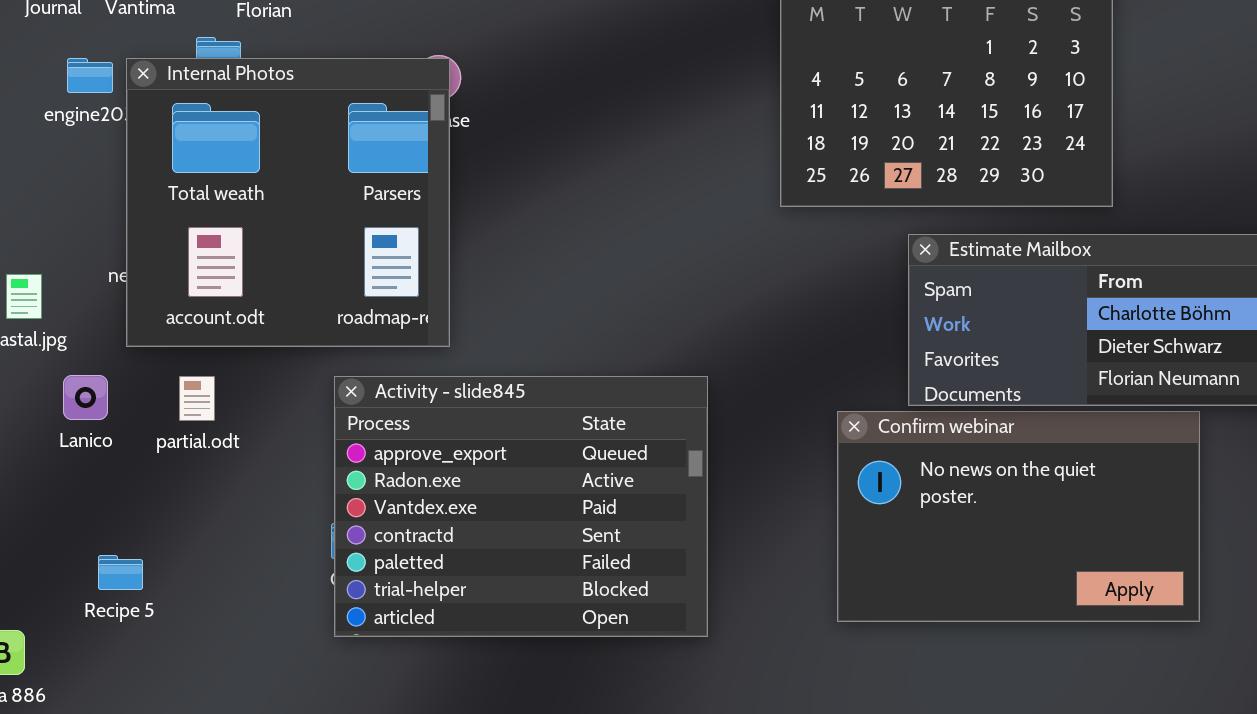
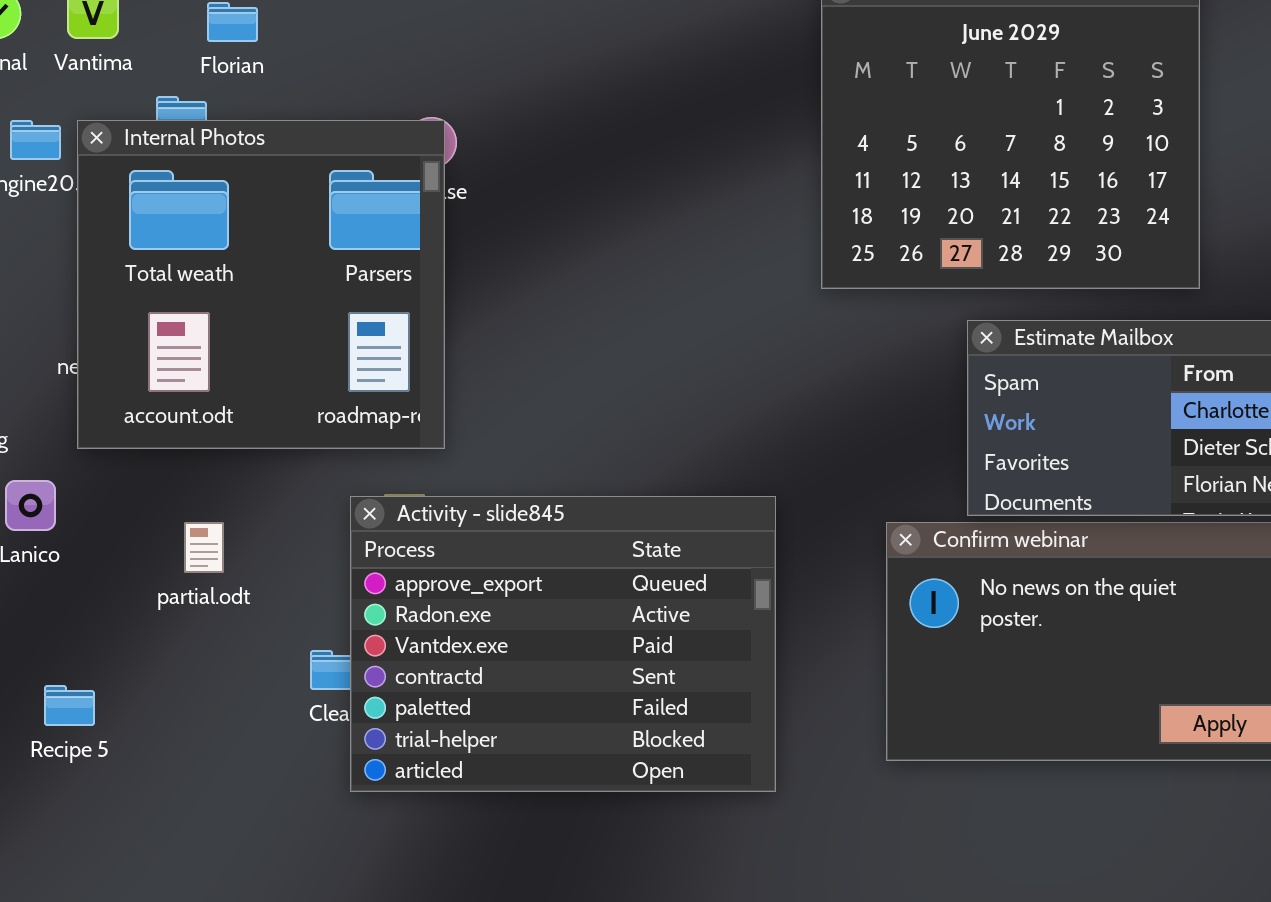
partial.odt: [179,376,215,421] -> [184,522,224,573], moved
Activity - slide845: [334,376,708,637] -> [350,496,776,792], moved

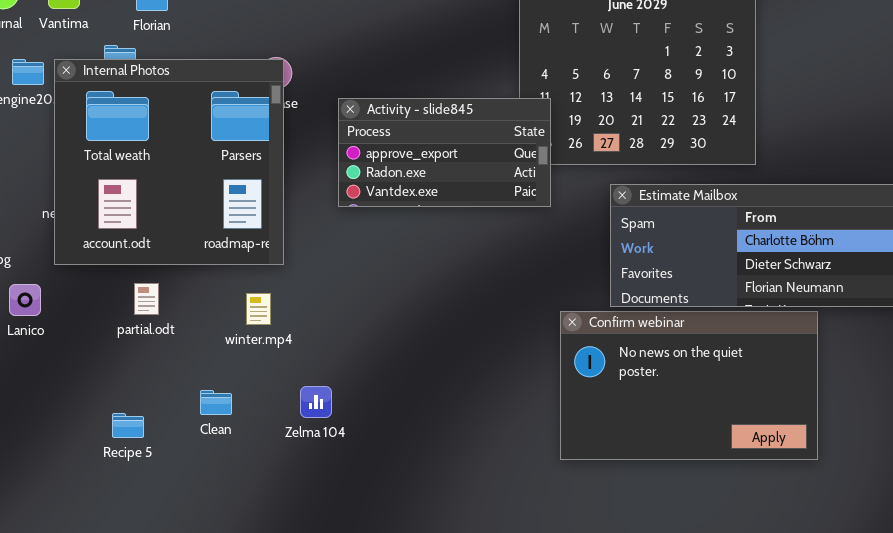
Activity - slide845: [350,496,776,792] -> [338,98,551,207], moved, resized
partial.odt: [184,522,224,573] -> [134,283,159,315], moved
Recipe 5: [44,685,95,726] -> [112,413,144,438], moved

